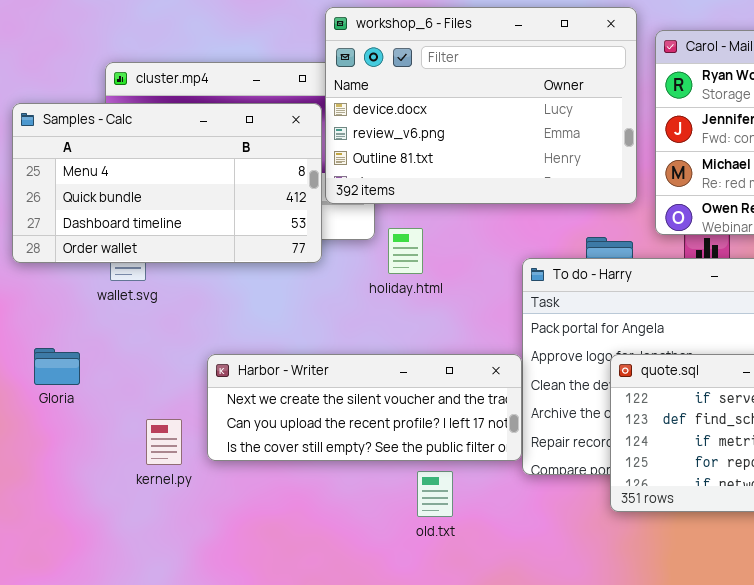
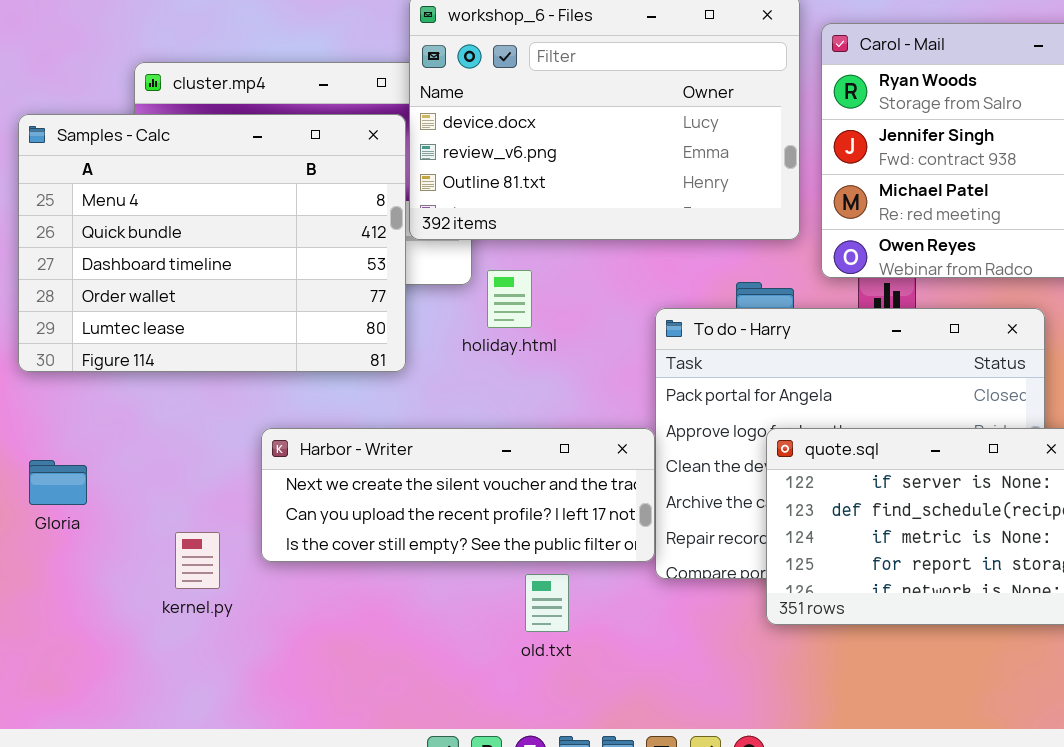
Samples - Calc: [12,103,322,263] -> [18,114,406,372], resized
Gloria: [34,348,80,385] -> [29,460,87,505], moved
kernel.py: [146,419,182,465] -> [175,532,220,589], moved

